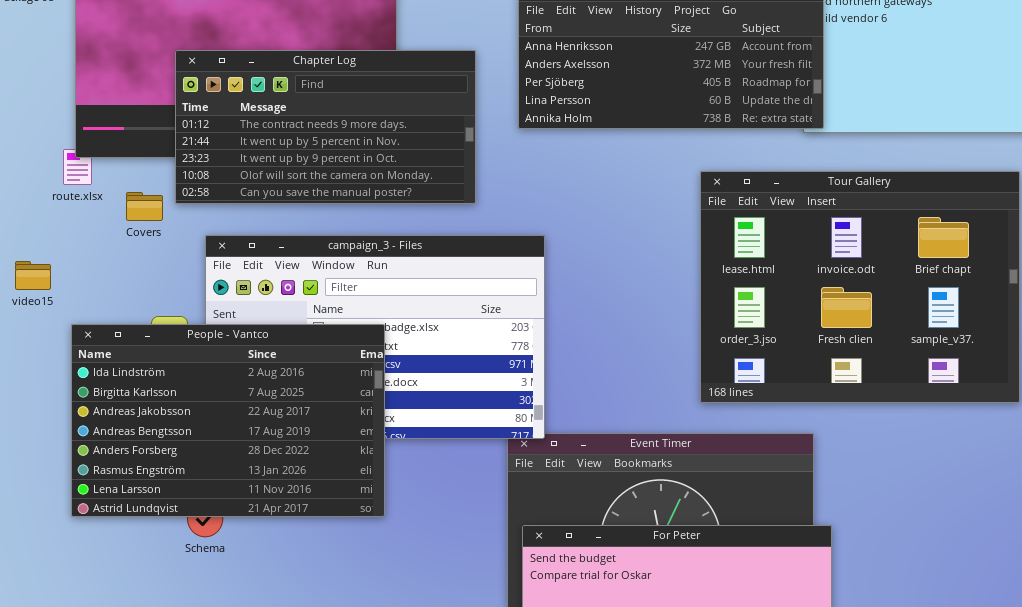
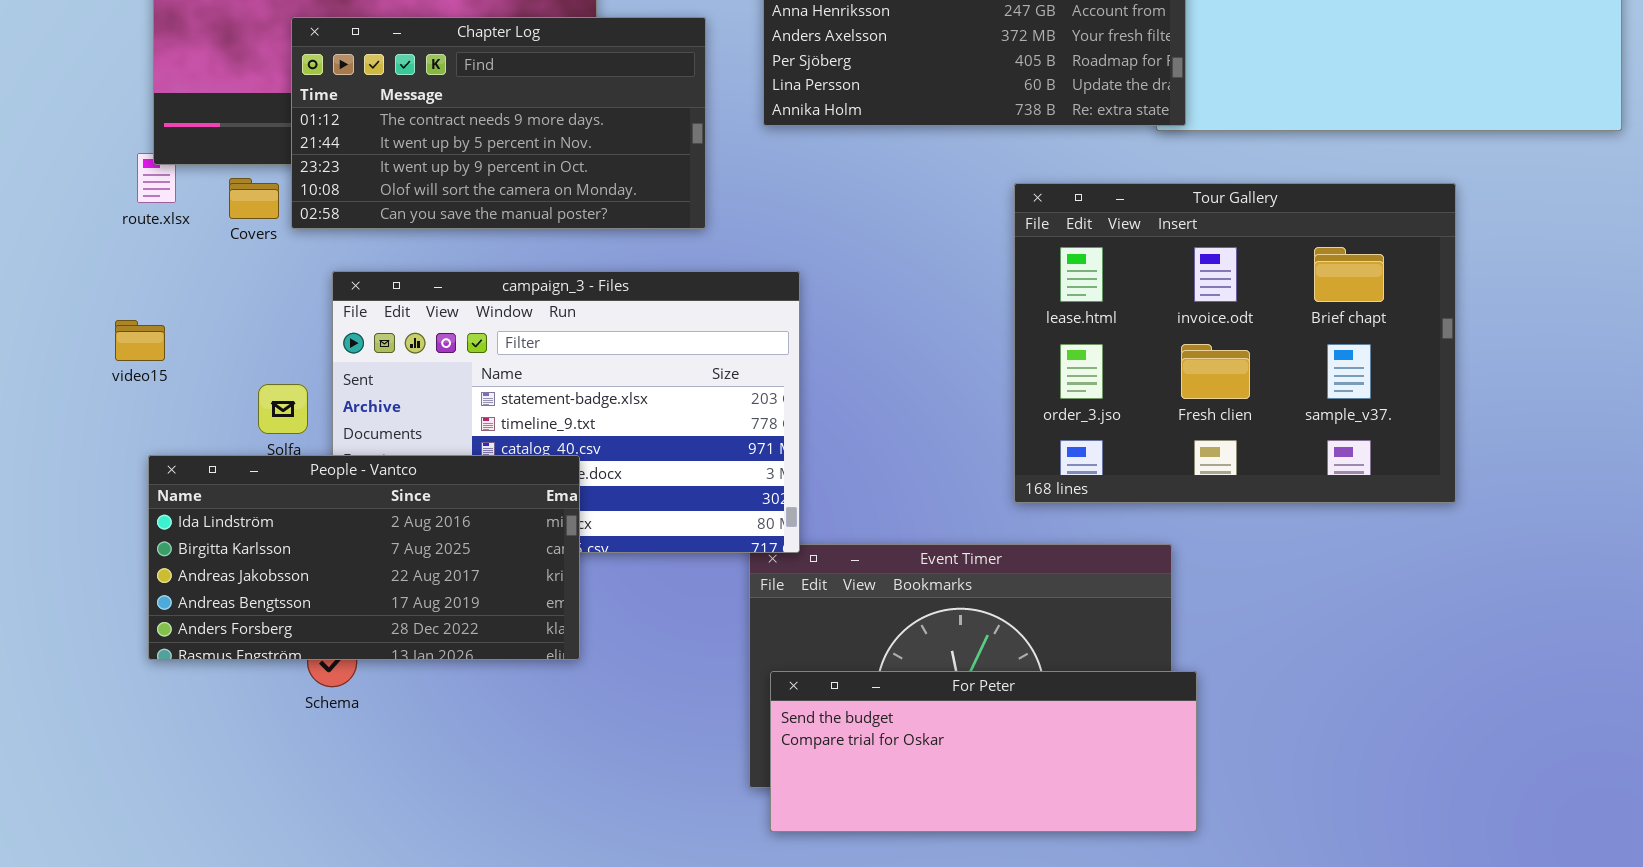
Covers: [126,192,163,221] -> [229,178,279,219], moved
video15: [15,261,51,290] -> [115,320,165,361], moved
People - Vantco: [71,324,385,517] -> [148,455,580,660], resized

